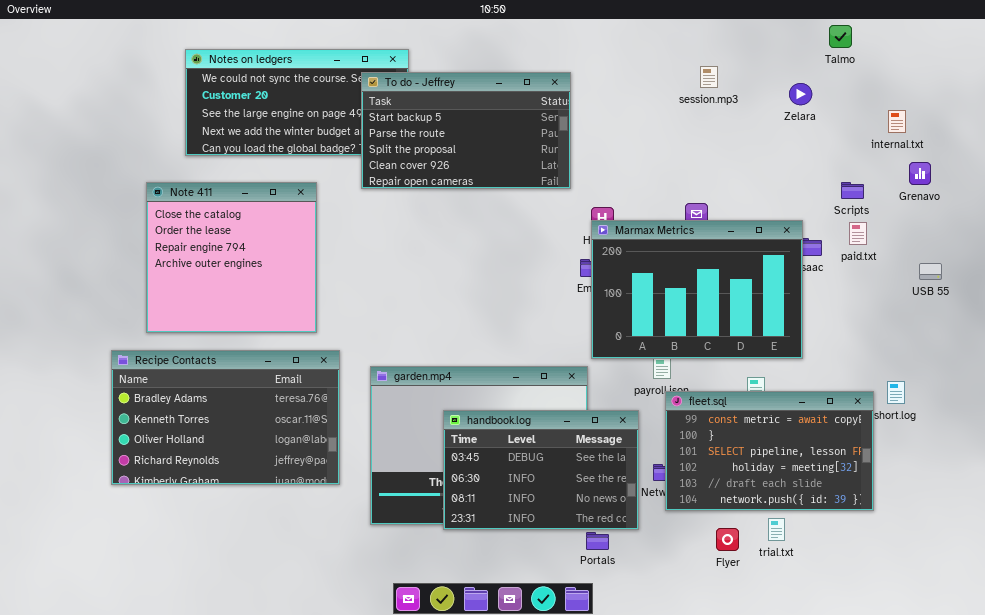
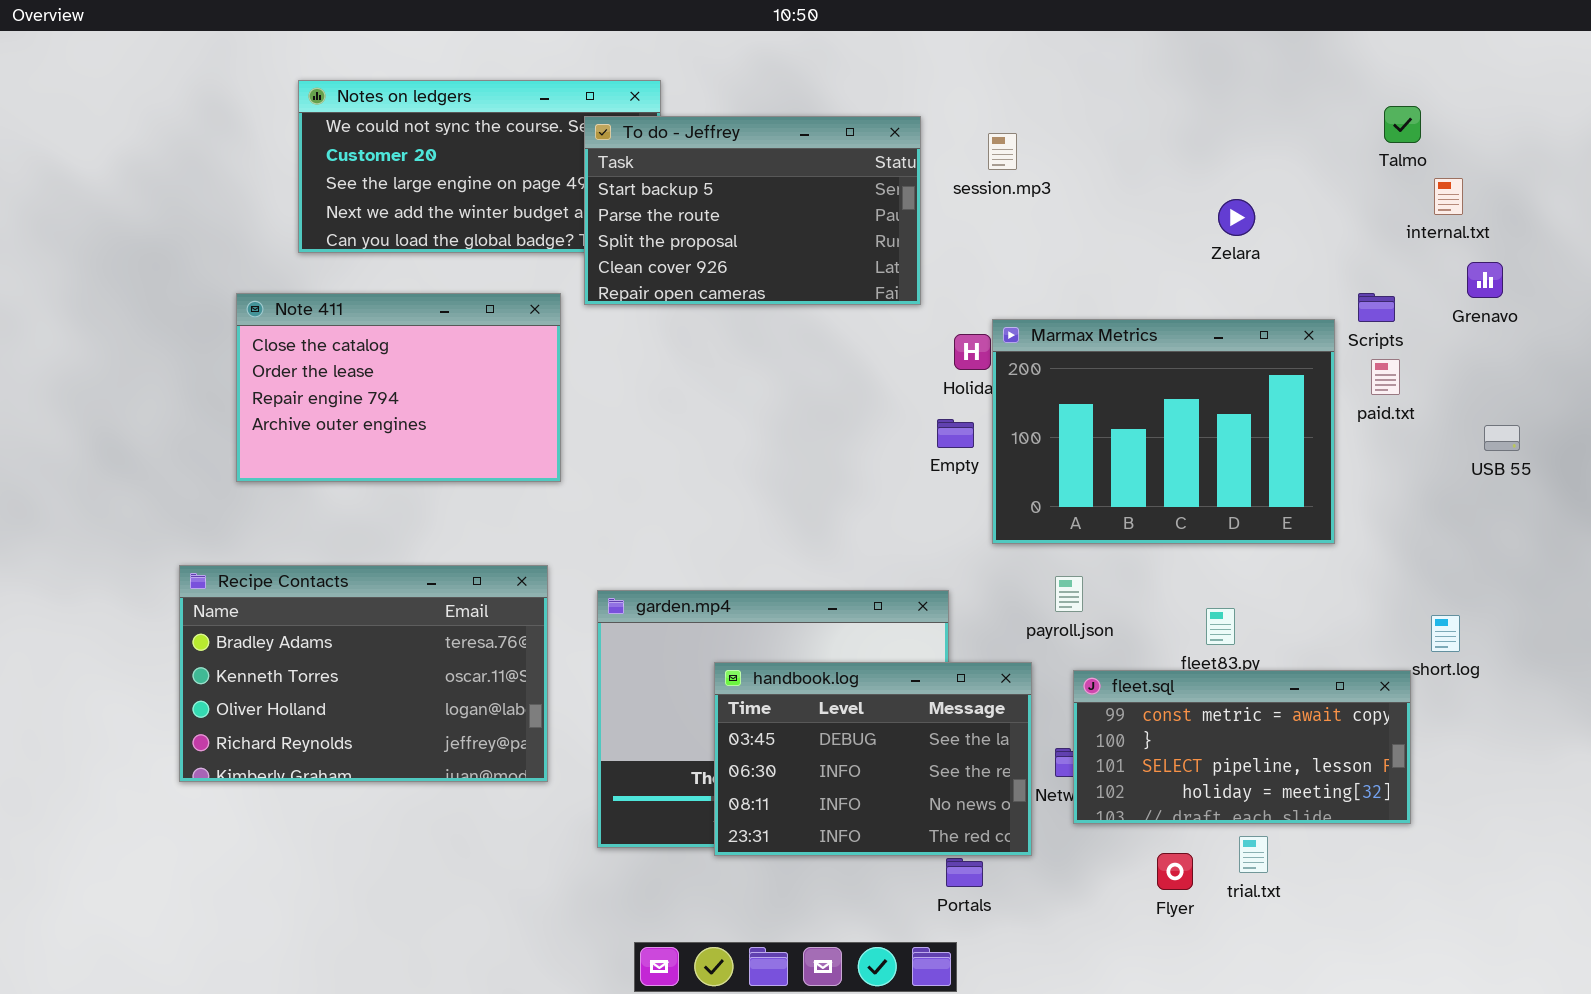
Talmo: [829,25,852,48] -> [1384,106,1421,143], moved
session.mp3: [700,66,718,88] -> [988,133,1017,170], moved
Zelara: [789,83,812,105] -> [1218,199,1255,236], moved
Note 411: [146,182,317,333] -> [236,293,561,482], resized
Marmax Metrics: [591,220,803,359] -> [992,319,1335,544], moved
fleet.sql: [665,391,874,511] -> [1073,670,1411,824], resized

